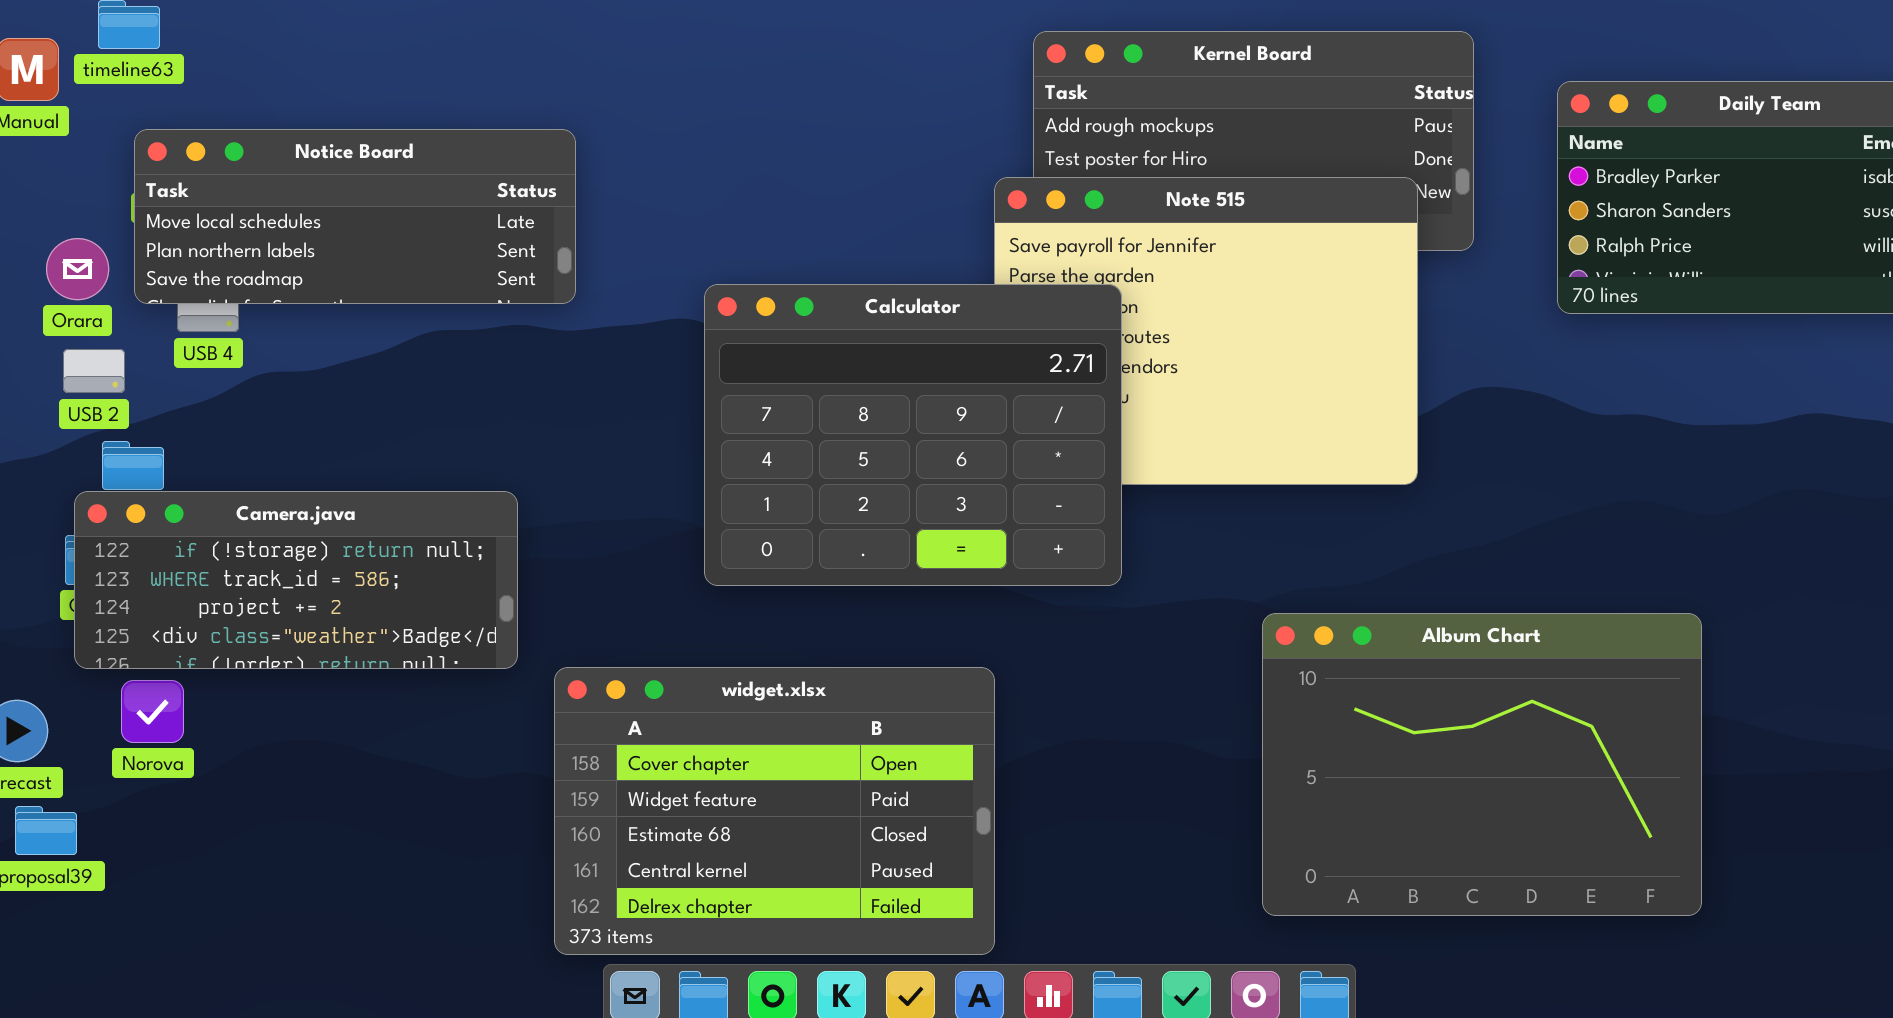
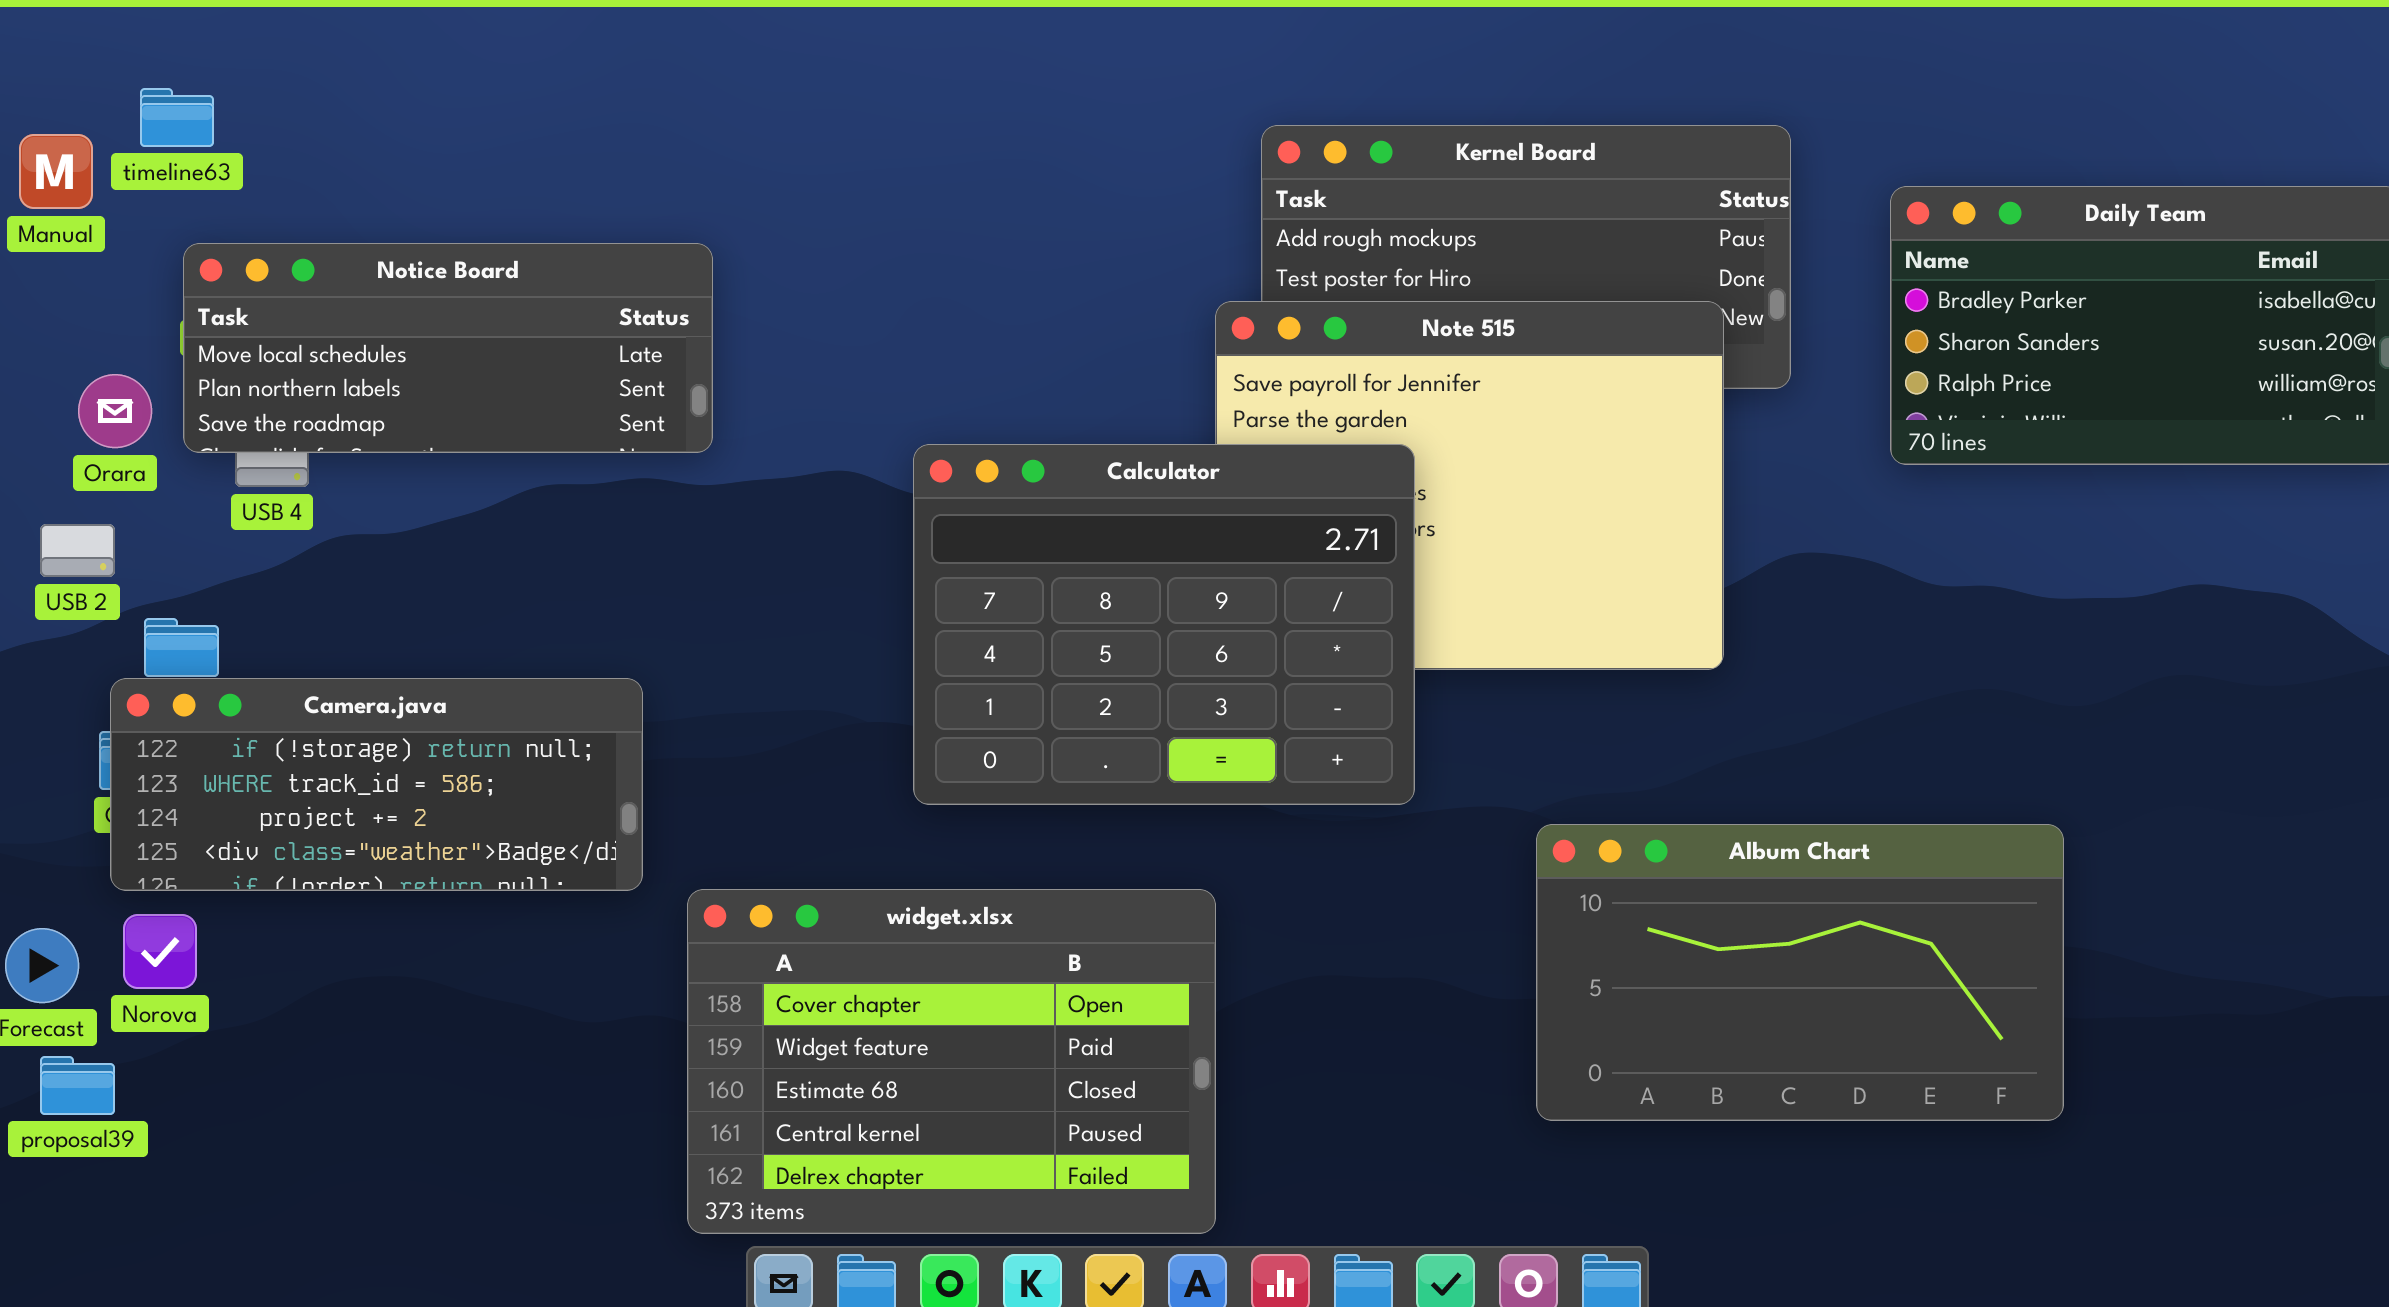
Calculator: [704,284,1122,586] -> [913,444,1415,805], moved
USB 2: [63,349,125,393] -> [40,524,115,577], moved
Album Chart: [1262,613,1702,916] -> [1536,824,2064,1121], resized
Norova: [121,680,184,743] -> [123,914,197,989], moved

